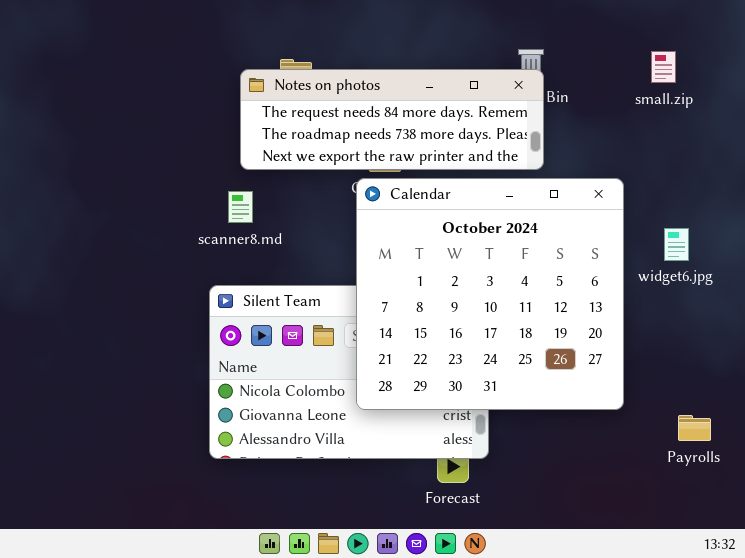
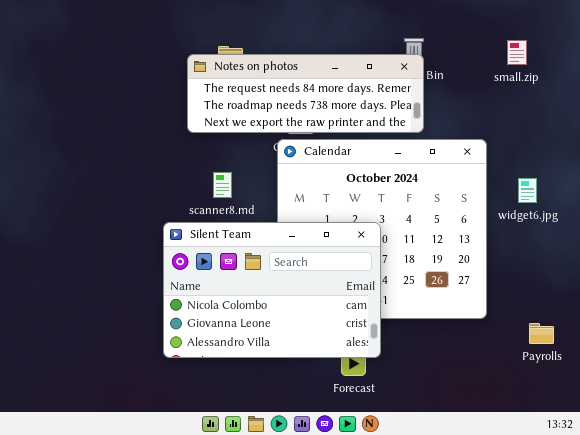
scanner8.md: [228,191,253,223] -> [213,172,232,198], moved
Silent Team: [209,285,489,459] -> [163,222,381,358], raised

